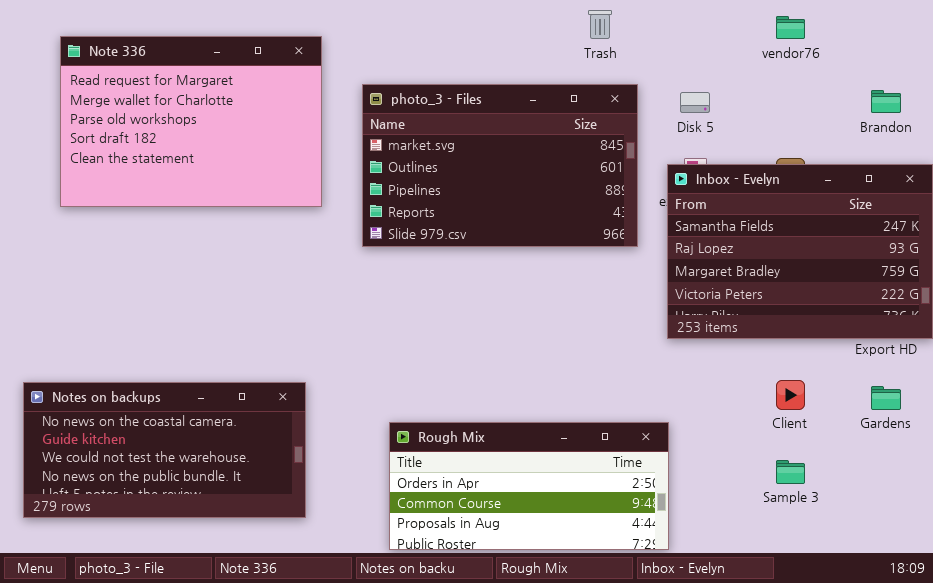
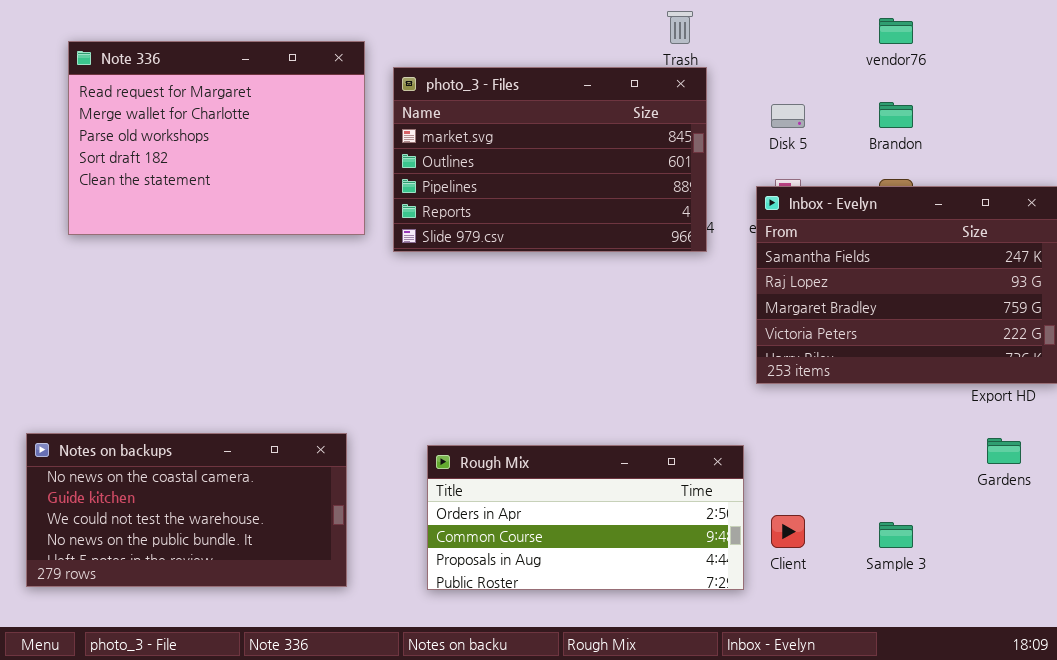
photo_3 - Files: [362,84,638,247] -> [393,67,707,252], moved
Brandon: [871,90,901,113] -> [879,102,913,128], moved
Client: [776,380,805,410] -> [771,515,805,548], moved
Rough Mix: [389,422,669,550] -> [427,445,744,590], moved

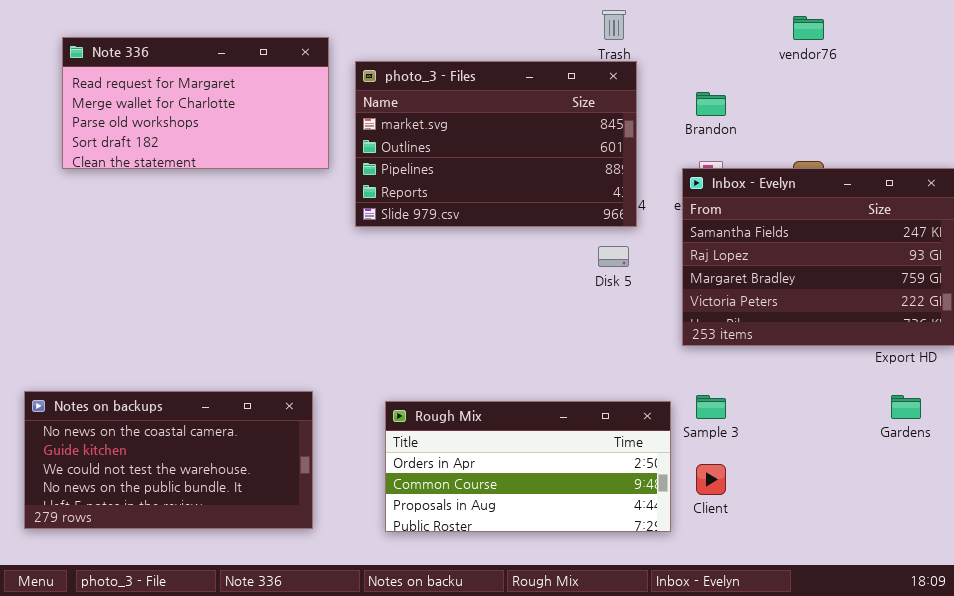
Note 336: [68,41,365,235] -> [62,37,329,169], resized
Brandon: [879,102,913,128] -> [696,92,726,116], moved
Disk 5: [771,104,805,128] -> [598,246,629,267], moved
Sample 3: [879,522,913,548] -> [696,395,726,419], moved

